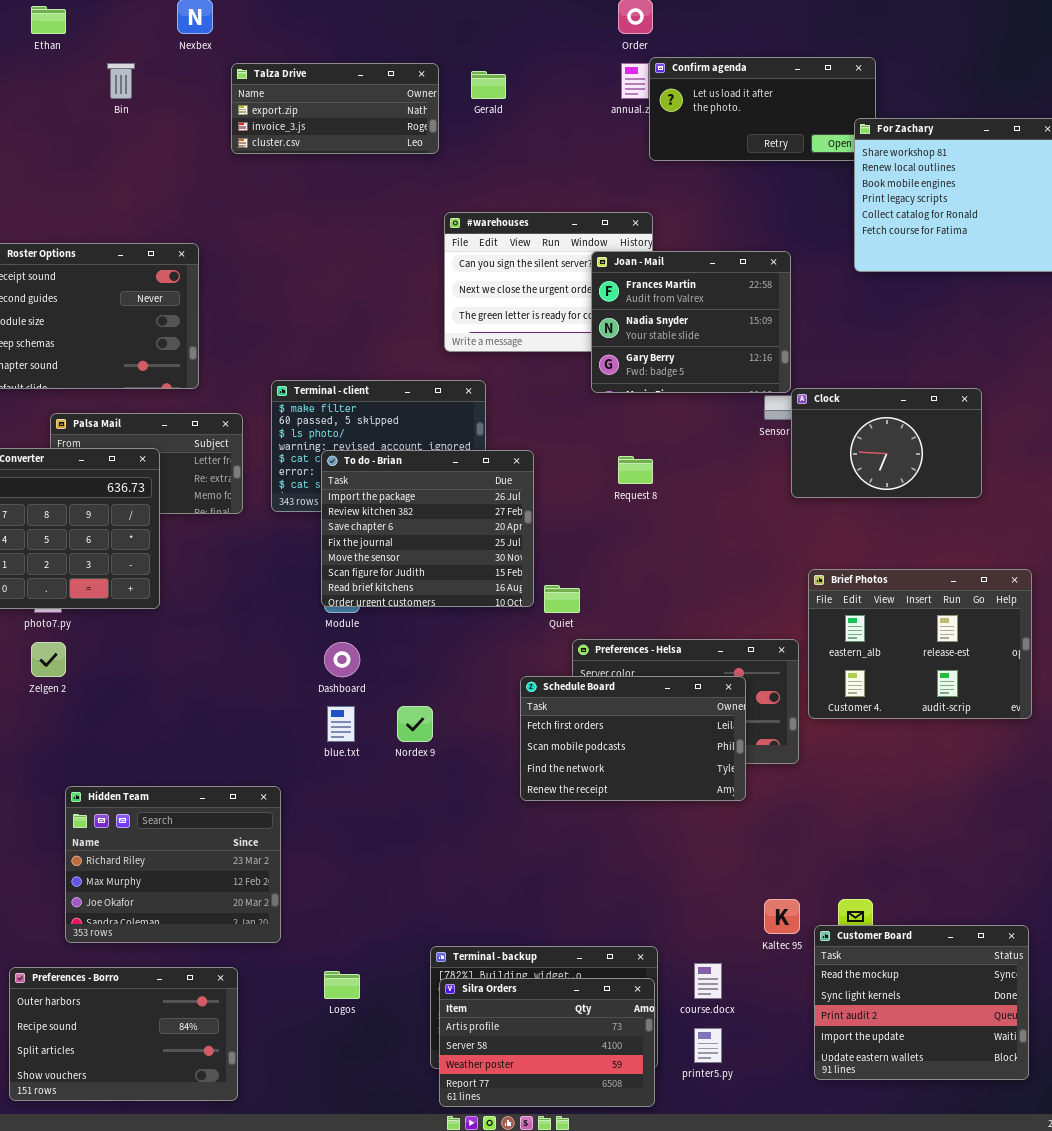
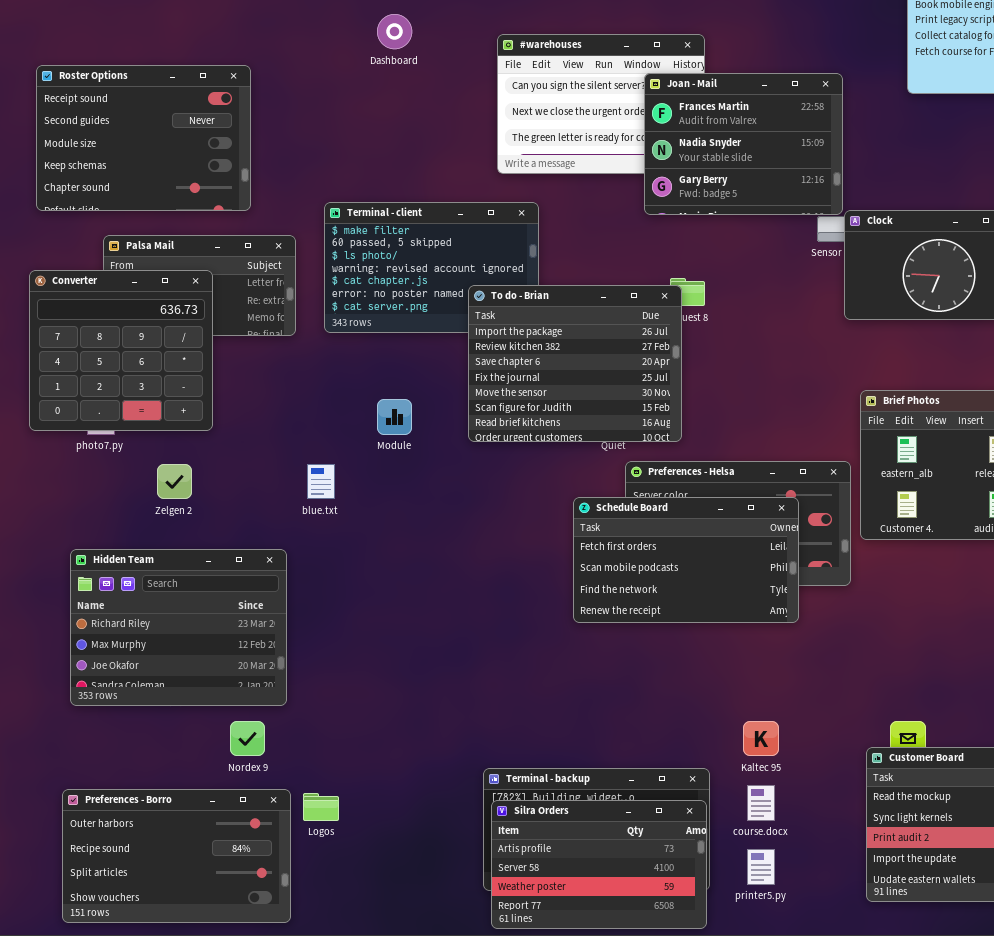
To do - Brian: [321,450,534,607] -> [468,285,682,442], moved
Zelgen 2: [31,642,66,677] -> [157,464,192,499], moved
Dashboard: [324,642,360,677] -> [377,14,412,49], moved
blue.txt: [327,706,355,742] -> [307,464,335,499], moved
Nordex 9: [397,706,433,742] -> [230,721,265,756], moved
Hidden Team: [65,786,281,943] -> [70,549,287,706], moved
Kaltec 95: [764,899,800,934] -> [743,721,779,756], moved
Logos: [324,971,360,999] -> [303,793,339,821], moved

